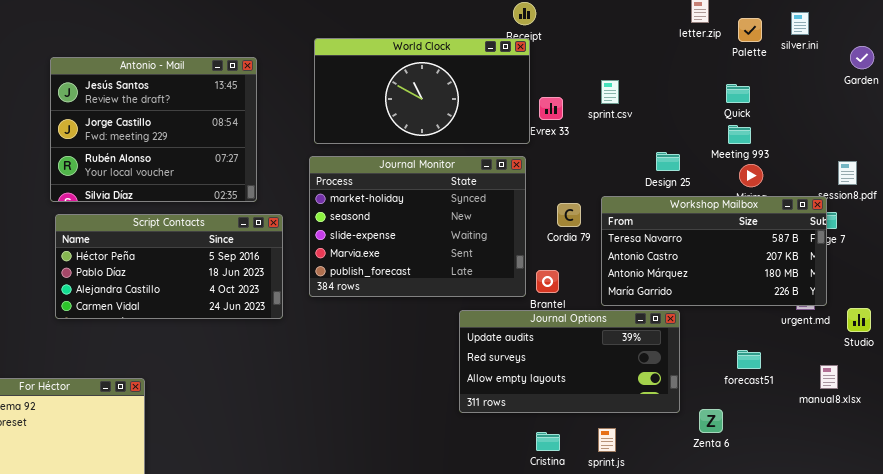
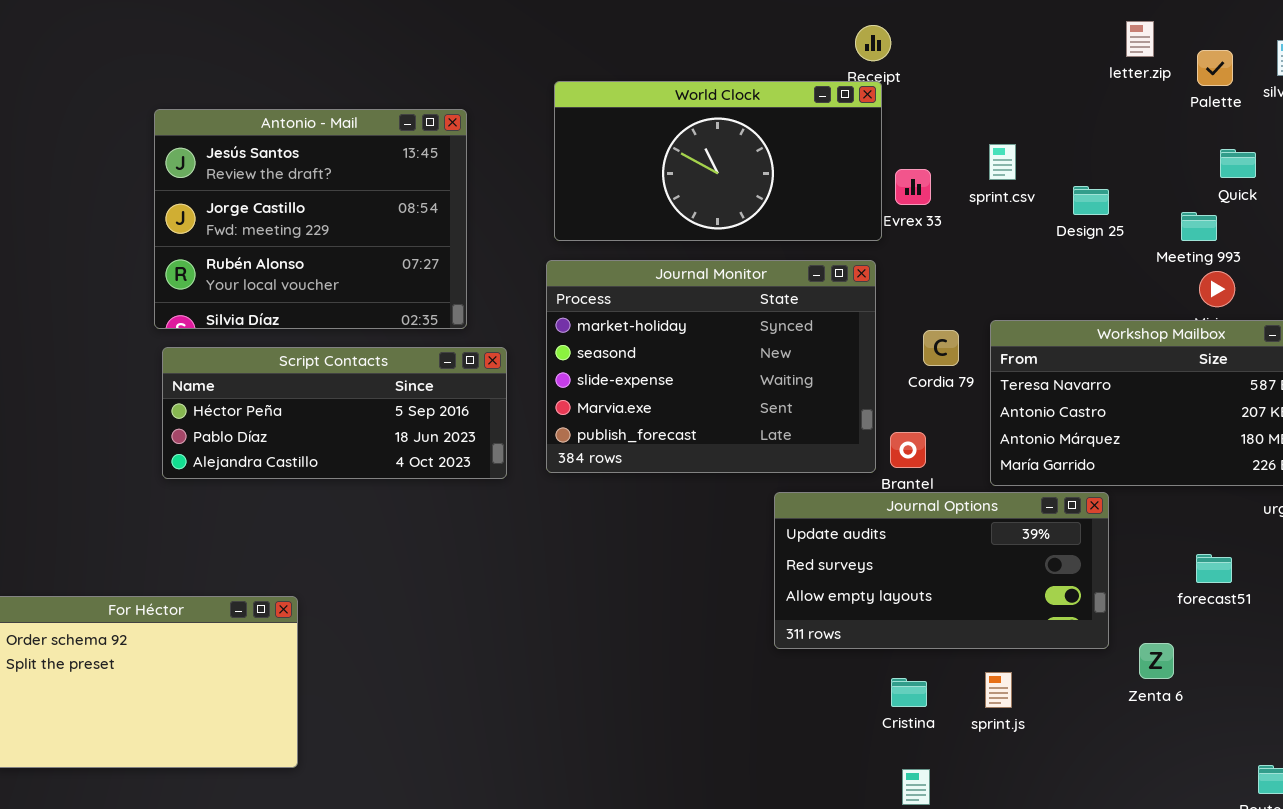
Quick: [726,84,750,103] -> [1220,149,1256,178], moved
Design 25: [656,152,680,171] -> [1073,186,1109,215], moved
Script Contacts: [55,214,283,319] -> [162,347,507,479], resized

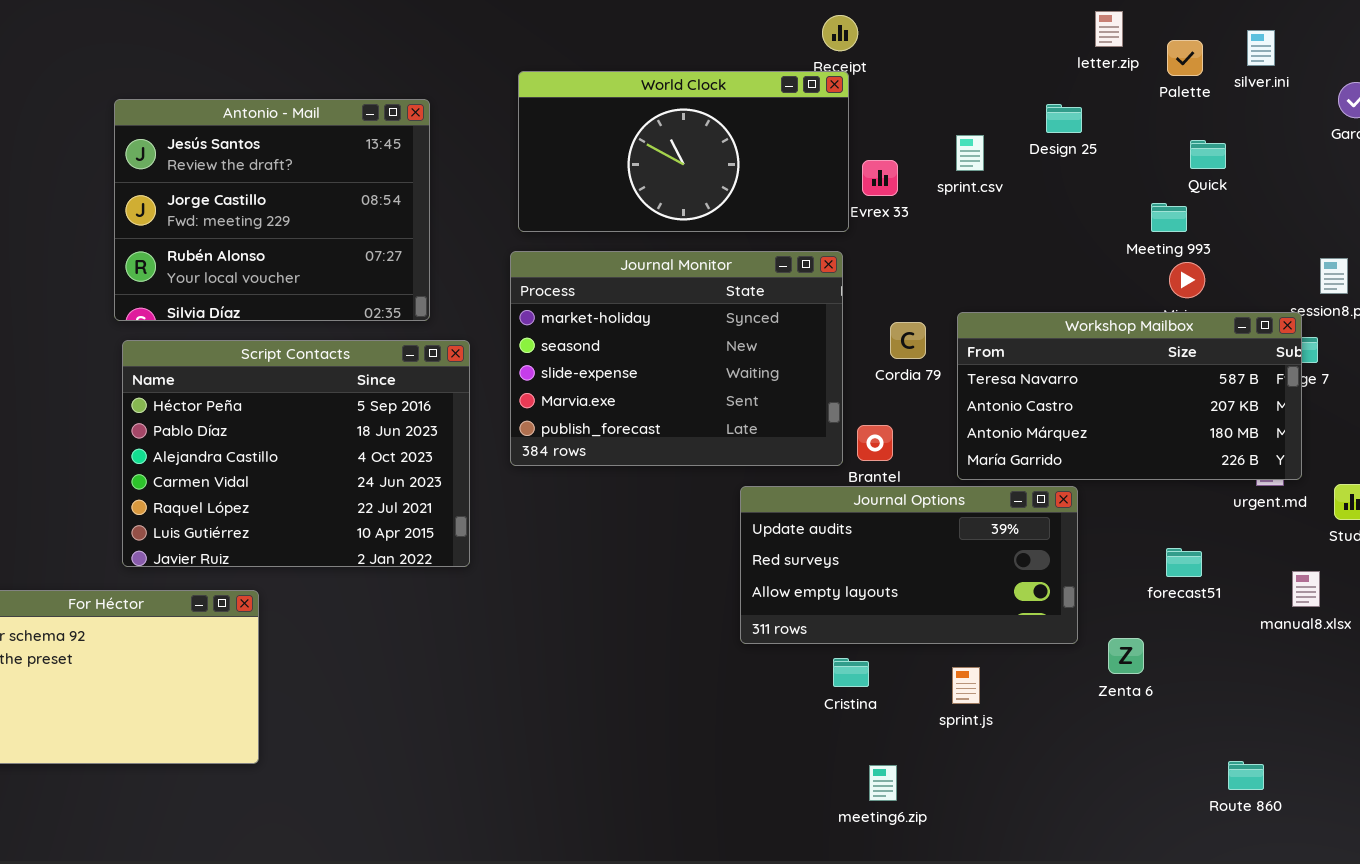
Design 25: [1073,186,1109,215] -> [1046,104,1082,133], moved
Script Contacts: [162,347,507,479] -> [122,340,470,567], resized
Cristina: [891,678,927,707] -> [833,658,869,687], moved

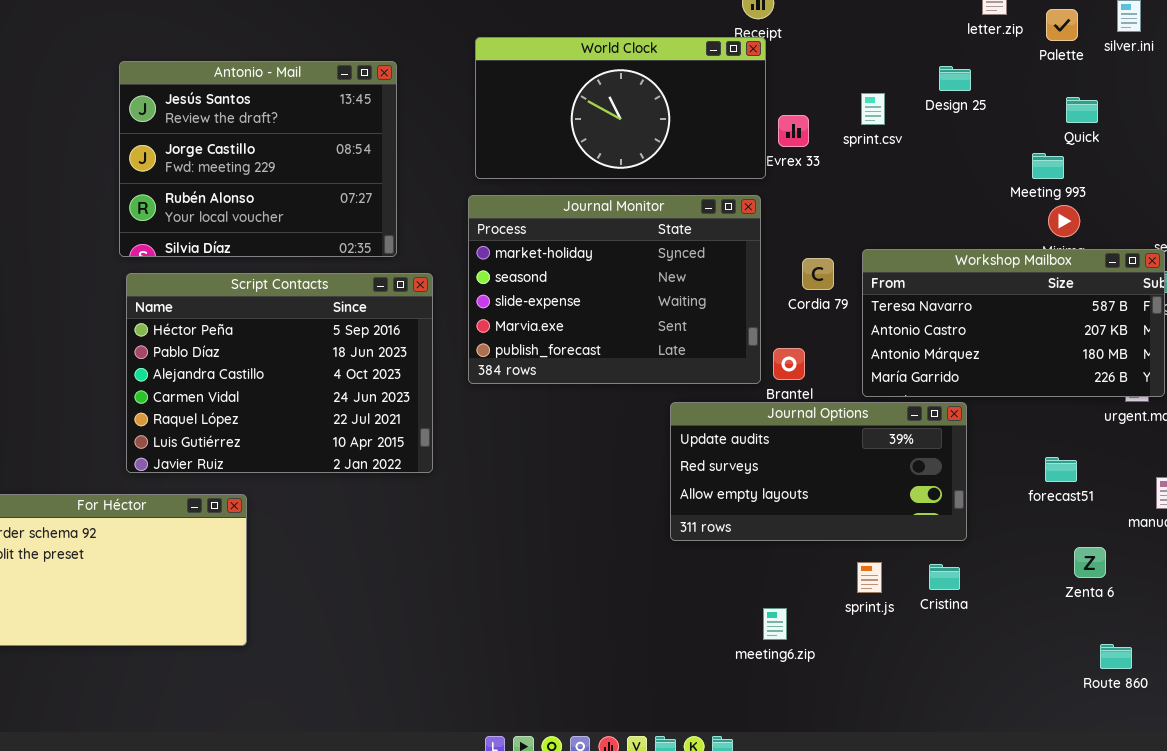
Zenta 6: [1108,638,1144,674] -> [1074,547,1106,578], moved
Cristina: [833,658,869,687] -> [929,564,960,590], moved
meeting6.zip: [869,765,897,801] -> [763,608,787,640], moved

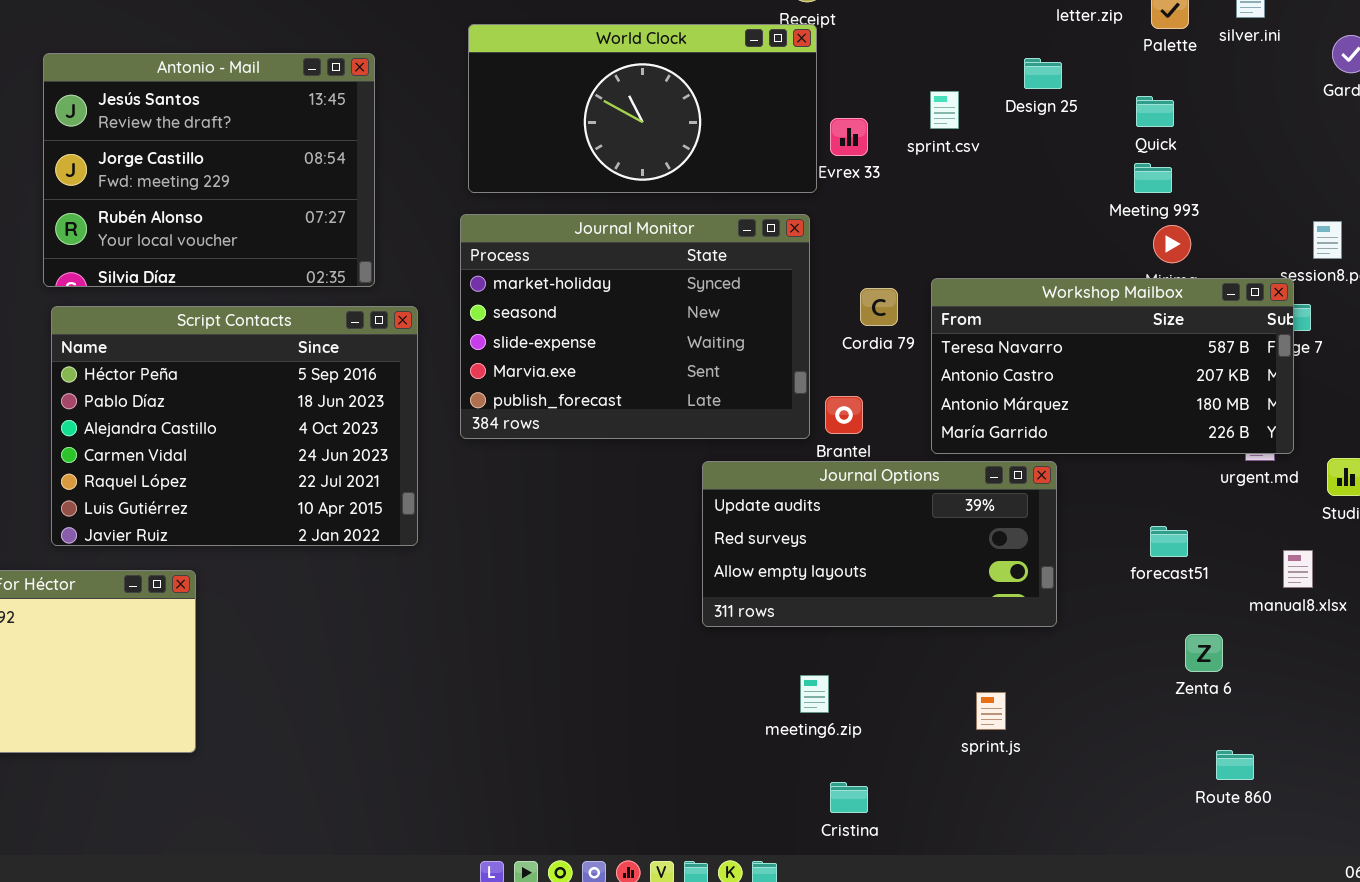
Quick: [1066,97,1098,123] -> [1136,96,1174,127], moved
sprint.js: [857,562,882,593] -> [976,692,1006,730], moved
Cristina: [929,564,960,590] -> [830,782,868,813], moved
meeting6.zip: [763,608,787,640] -> [800,675,829,713], moved

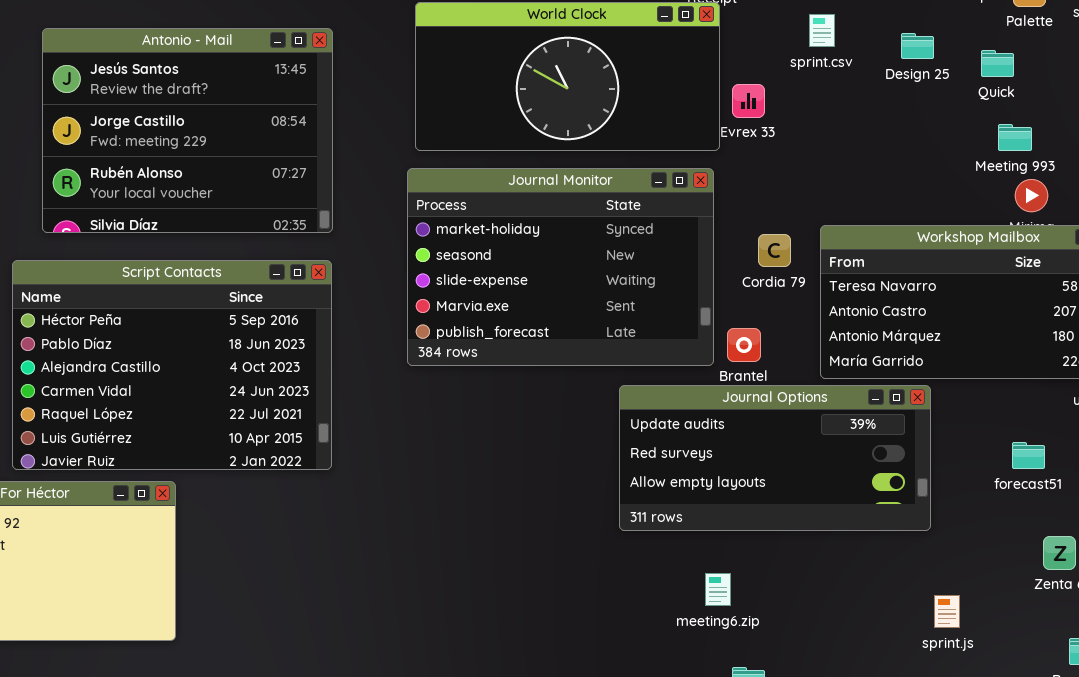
sprint.csv: [930,91,959,129] -> [809,14,835,47], moved
Quick: [1136,96,1174,127] -> [981,50,1014,77], moved
Script Contacts: [51,306,418,546] -> [12,260,332,470], moved
sprint.js: [976,692,1006,730] -> [934,595,960,628], moved

